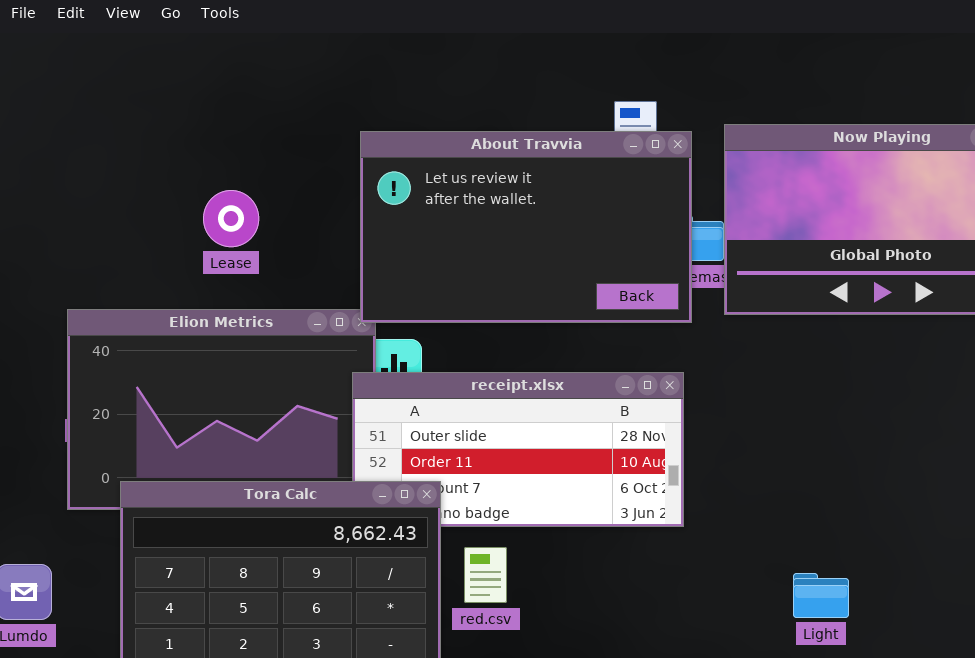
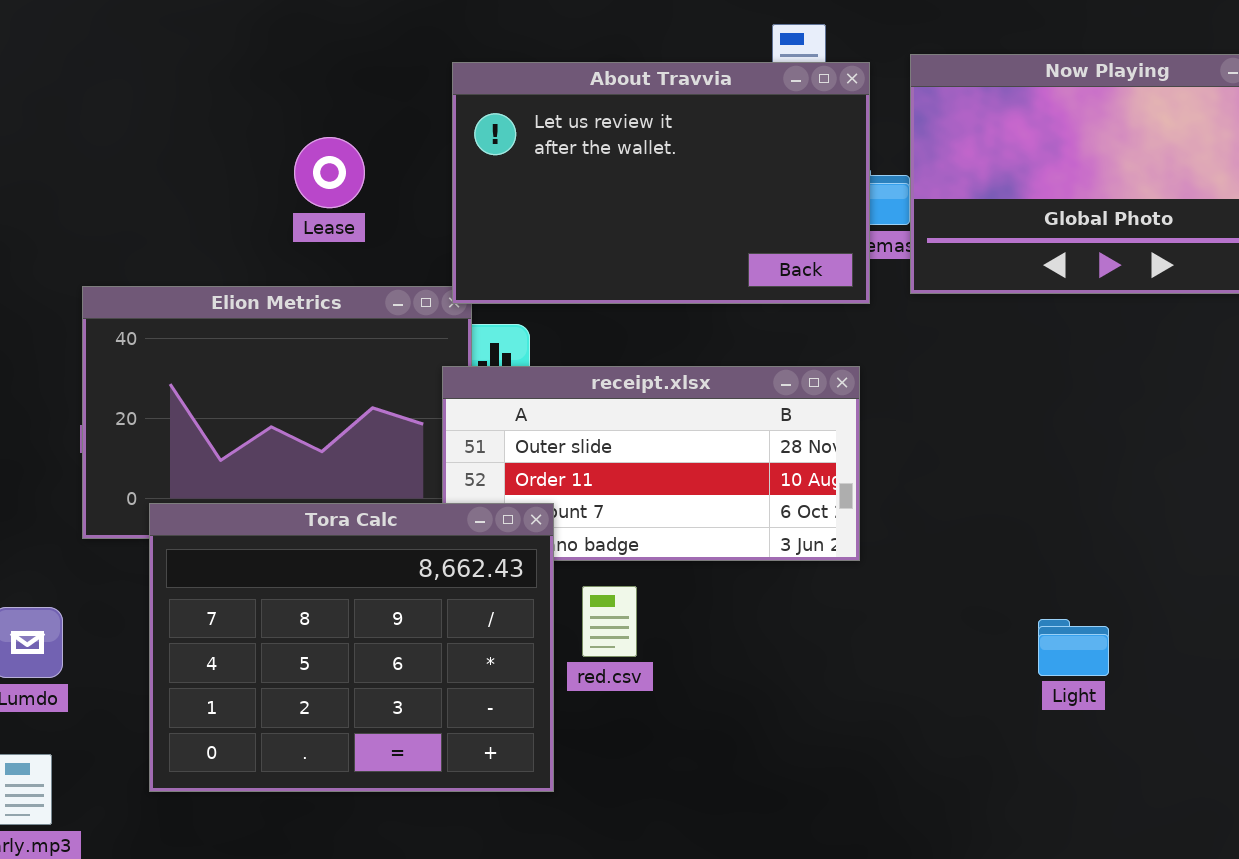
Lease: [203,190,259,247] -> [294,137,365,208], moved
Light: [793,573,849,618] -> [1038,619,1109,676], moved

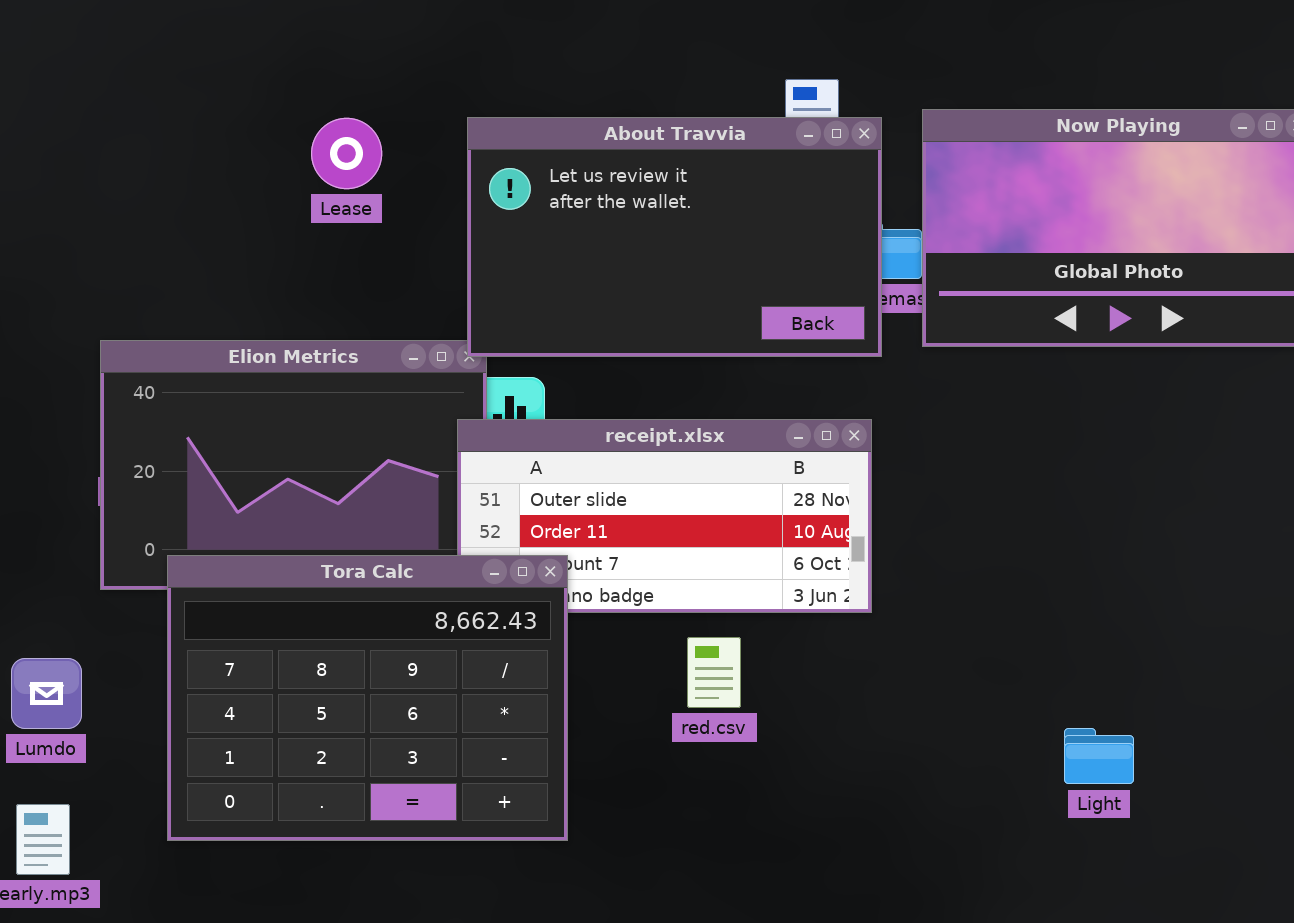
Lease: [294,137,365,208] -> [311,118,382,189], moved
red.csv: [582,586,637,657] -> [687,637,741,708], moved
Light: [1038,619,1109,676] -> [1064,728,1134,784], moved

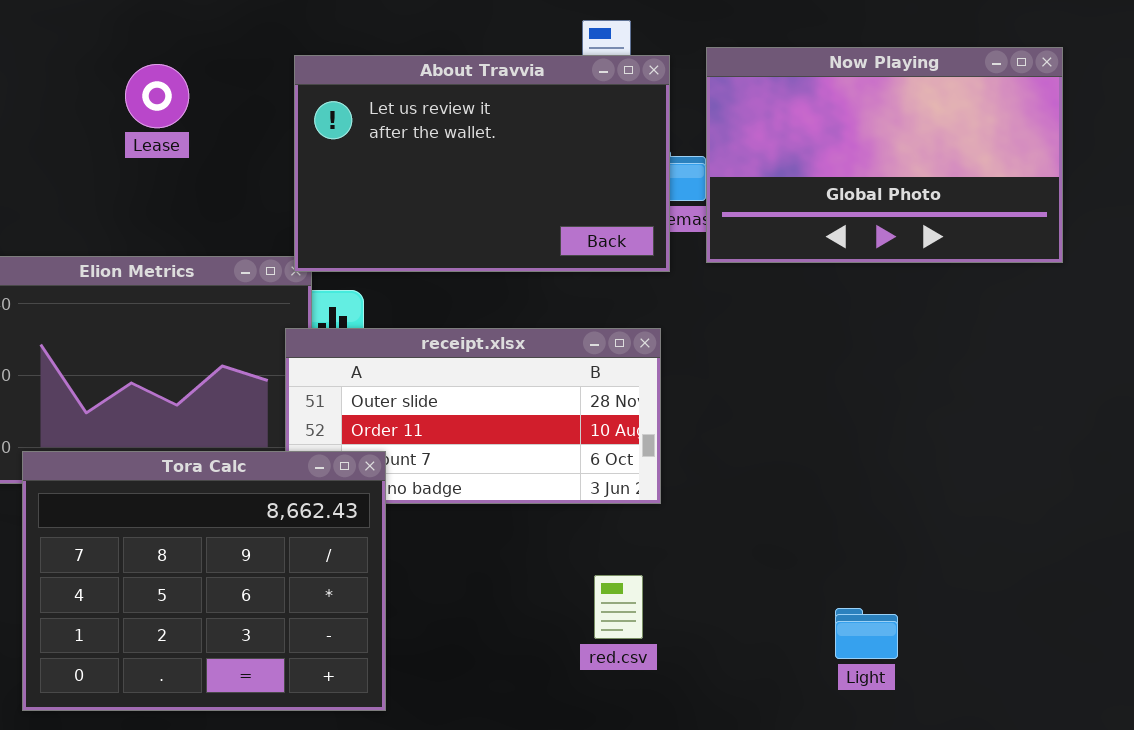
Lease: [311,118,382,189] -> [125,64,189,128], moved
red.csv: [687,637,741,708] -> [594,575,643,639], moved

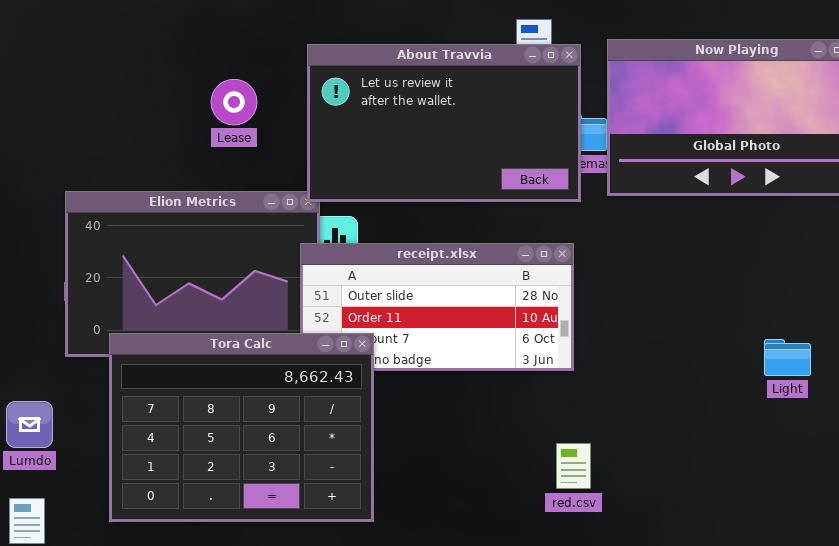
Lease: [125,64,189,128] -> [211,79,257,125], moved
red.csv: [594,575,643,639] -> [556,443,591,489], moved
Light: [835,608,898,659] -> [764,339,811,376], moved

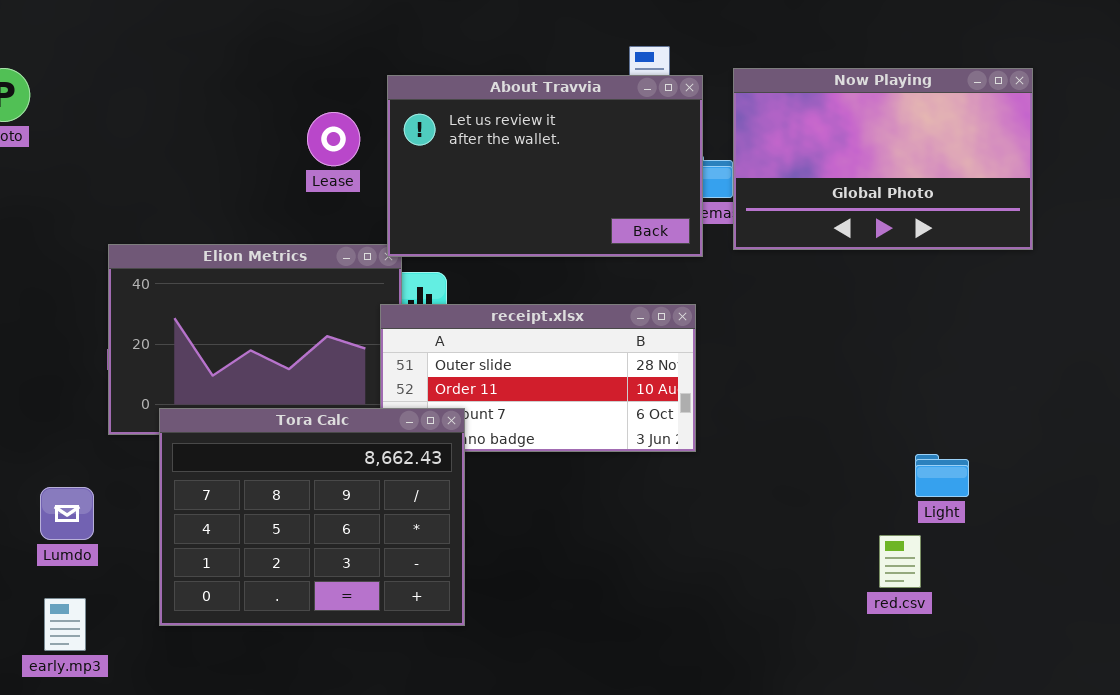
Lease: [211,79,257,125] -> [307,112,360,166], moved
Light: [764,339,811,376] -> [915,454,969,497], moved
red.csv: [556,443,591,489] -> [879,535,921,588], moved

